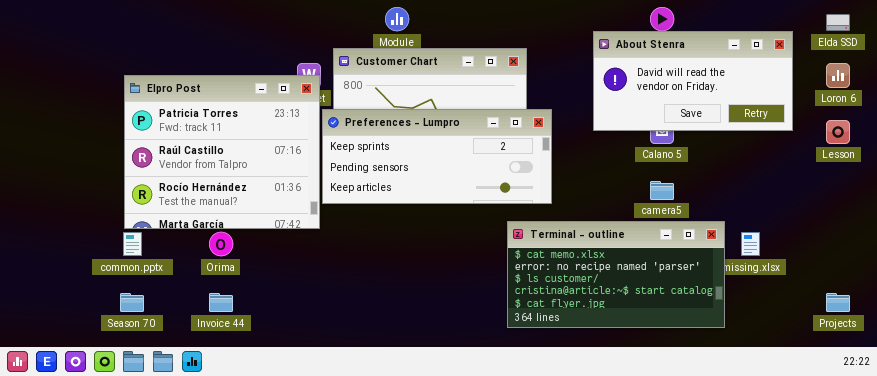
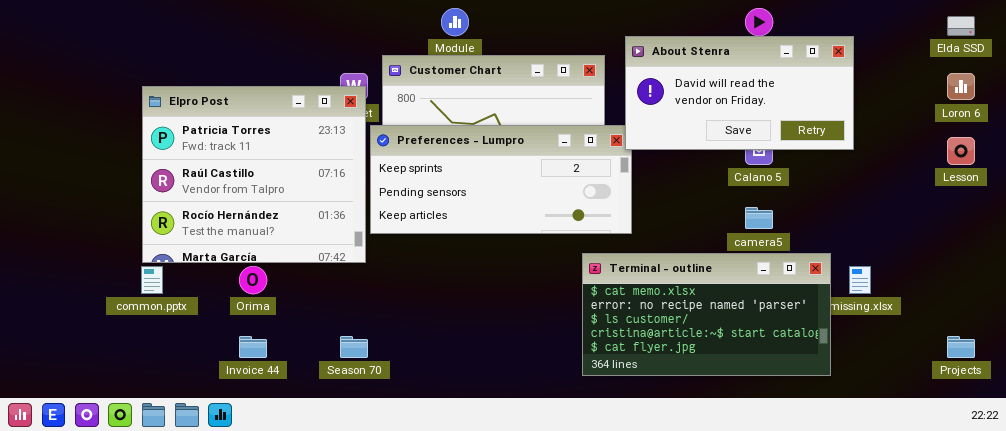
About Stenra: [593,31,793,131] -> [625,36,854,150], moved
Season 70: [120,293,144,312] -> [340,336,368,358], moved

